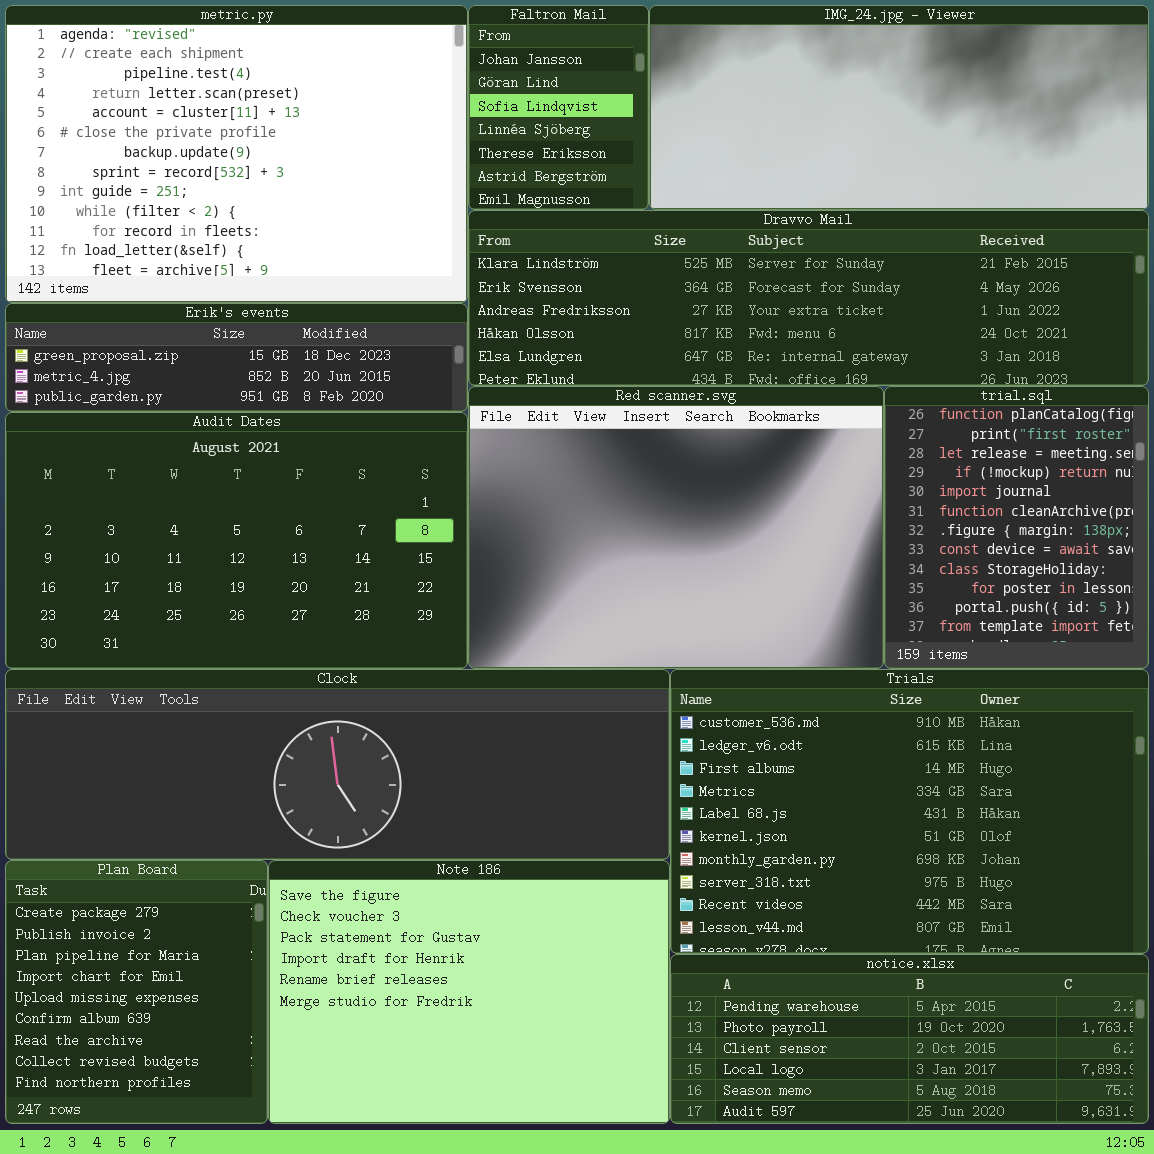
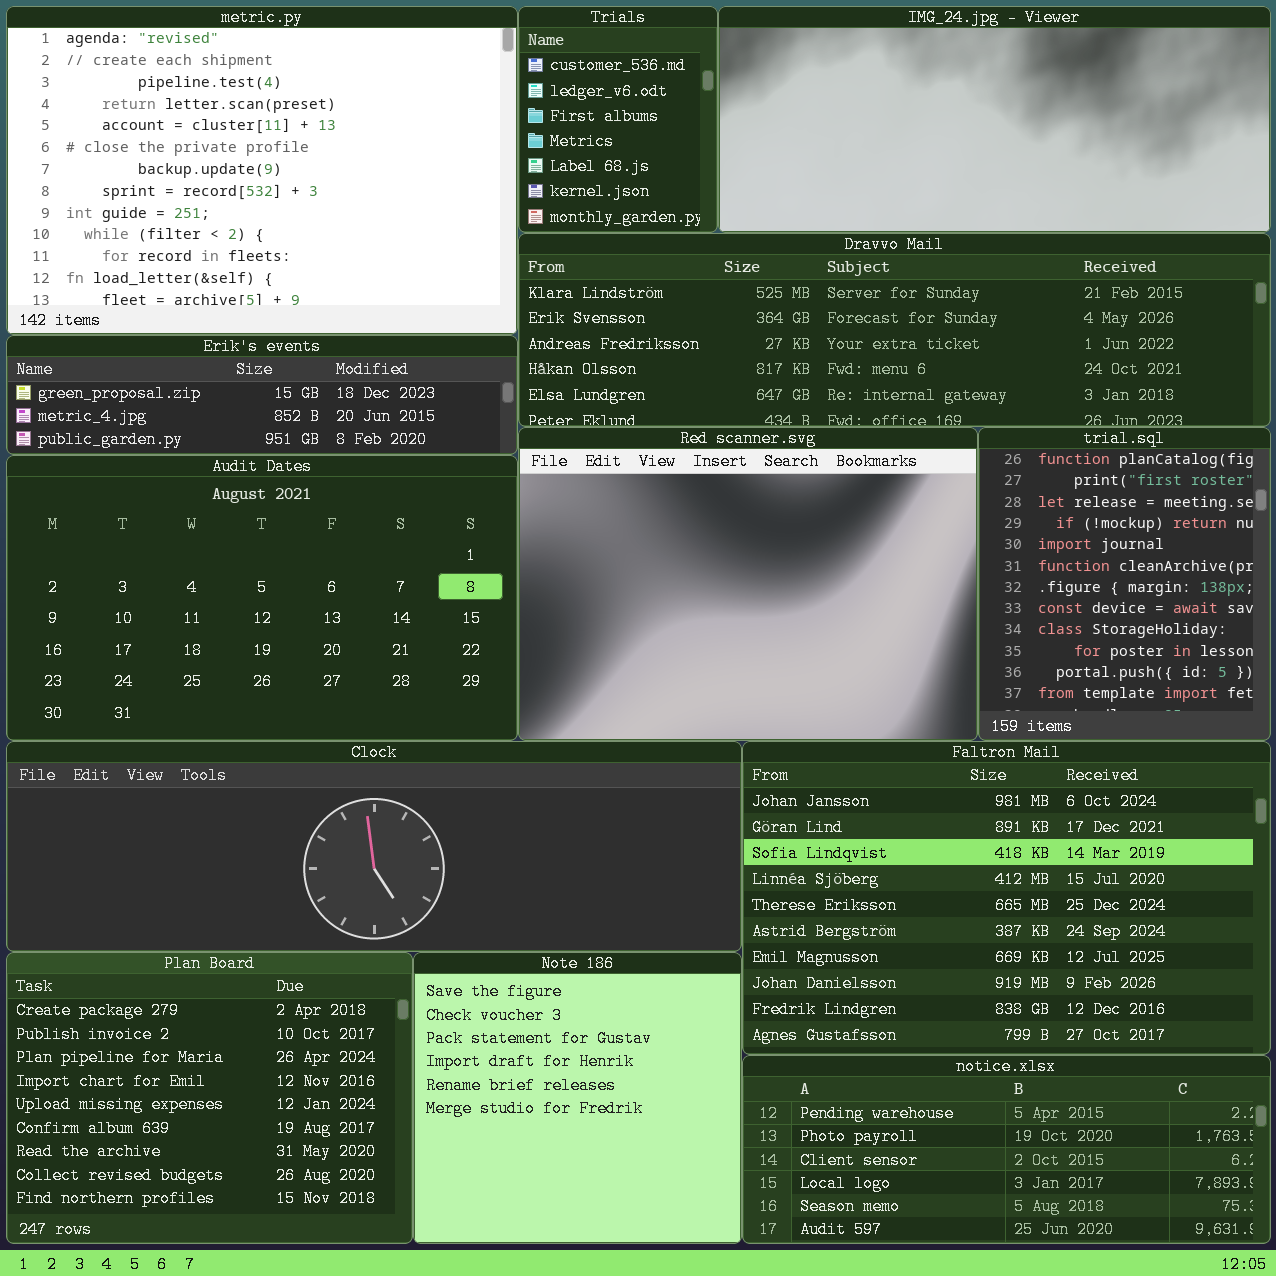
Faltron Mail: [468,5,649,210] -> [742,741,1271,1055], moved, resized
Trials: [670,669,1149,954] -> [518,6,718,233], moved, resized
Plan Board: [5,860,268,1124] -> [6,952,413,1244], resized
Note 186: [268,860,670,1124] -> [413,952,742,1244], resized

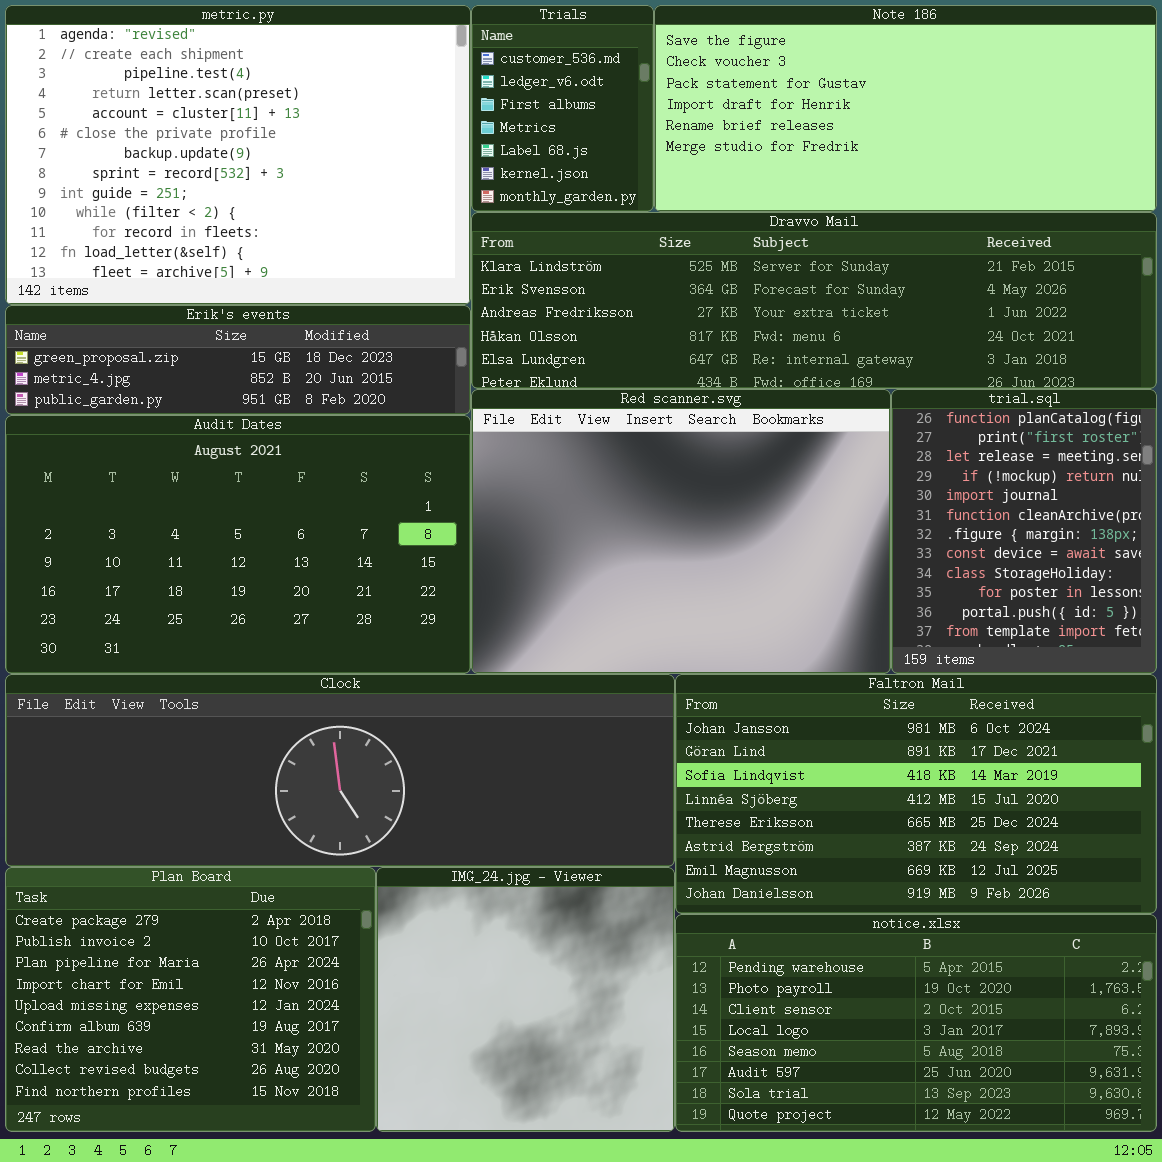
IMG_24.jpg - Viewer: [718,6,1271,233] -> [376,867,675,1132], moved, resized
Faltron Mail: [742,741,1271,1055] -> [675,674,1157,914], resized
Note 186: [413,952,742,1244] -> [654,5,1157,212], moved, resized
notice.xlsx: [742,1055,1271,1244] -> [675,914,1157,1132], resized

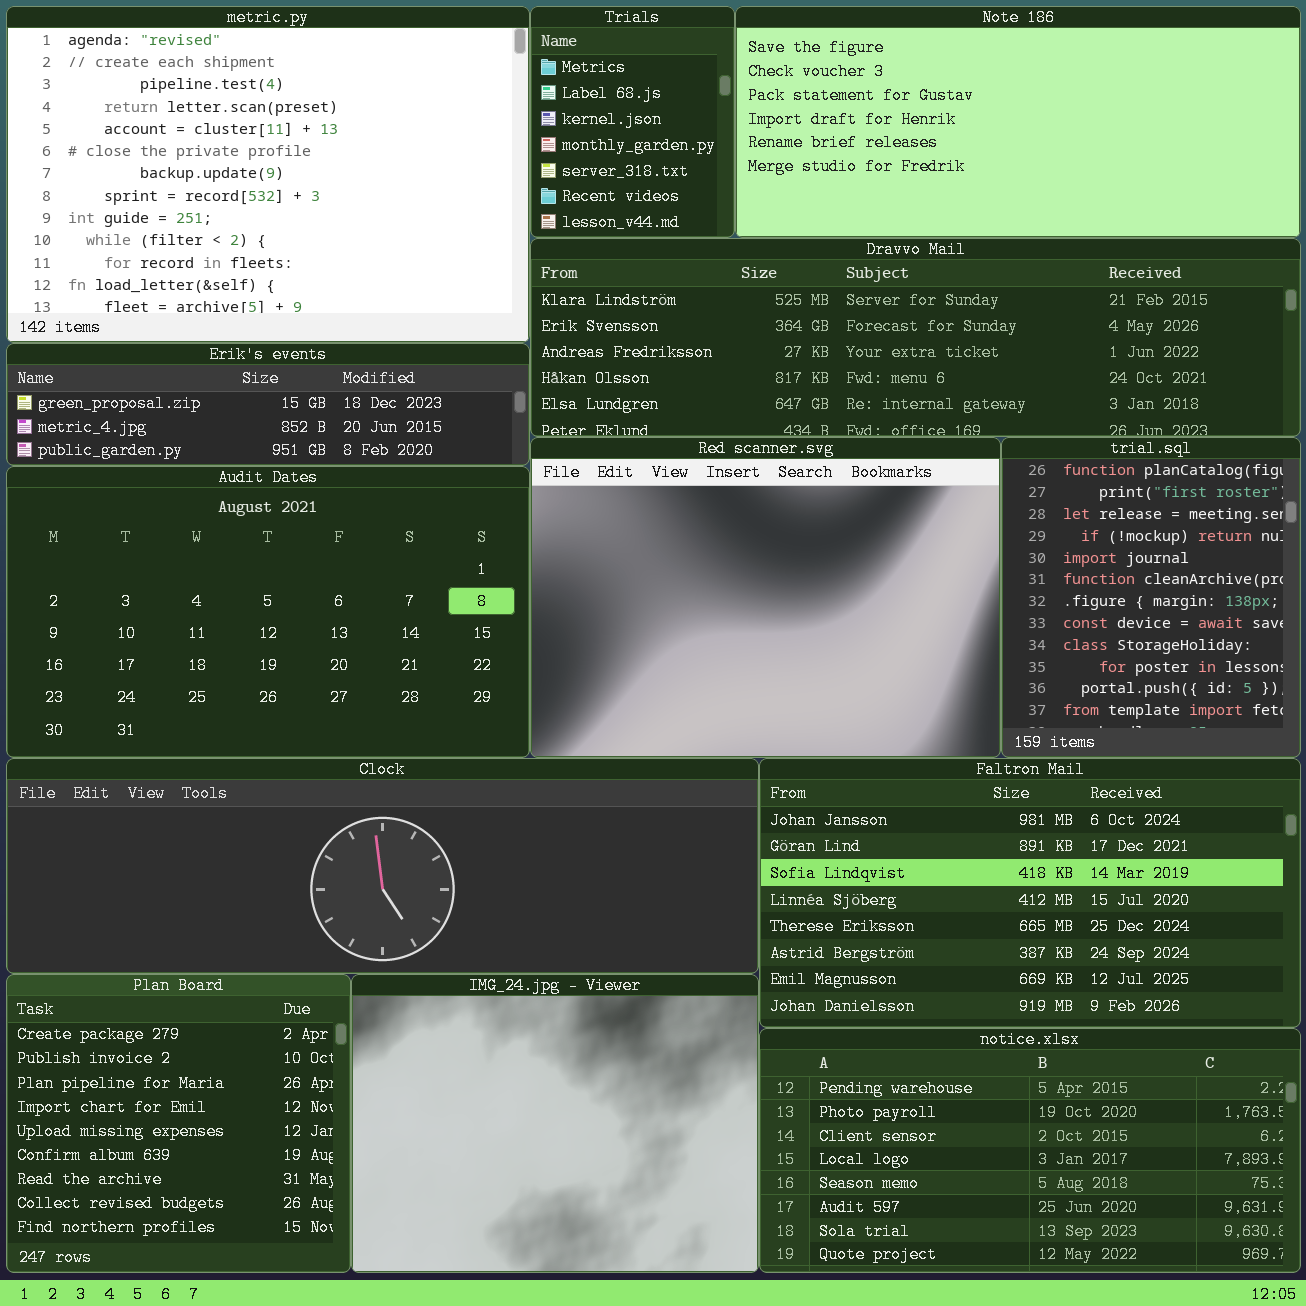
Trials: [471,5,654,212] -> [530,6,735,238], scrolled down 3 rows
Plan Board: [5,867,376,1132] -> [6,974,351,1273], resized
IMG_24.jpg - Viewer: [376,867,675,1132] -> [351,974,759,1273], resized

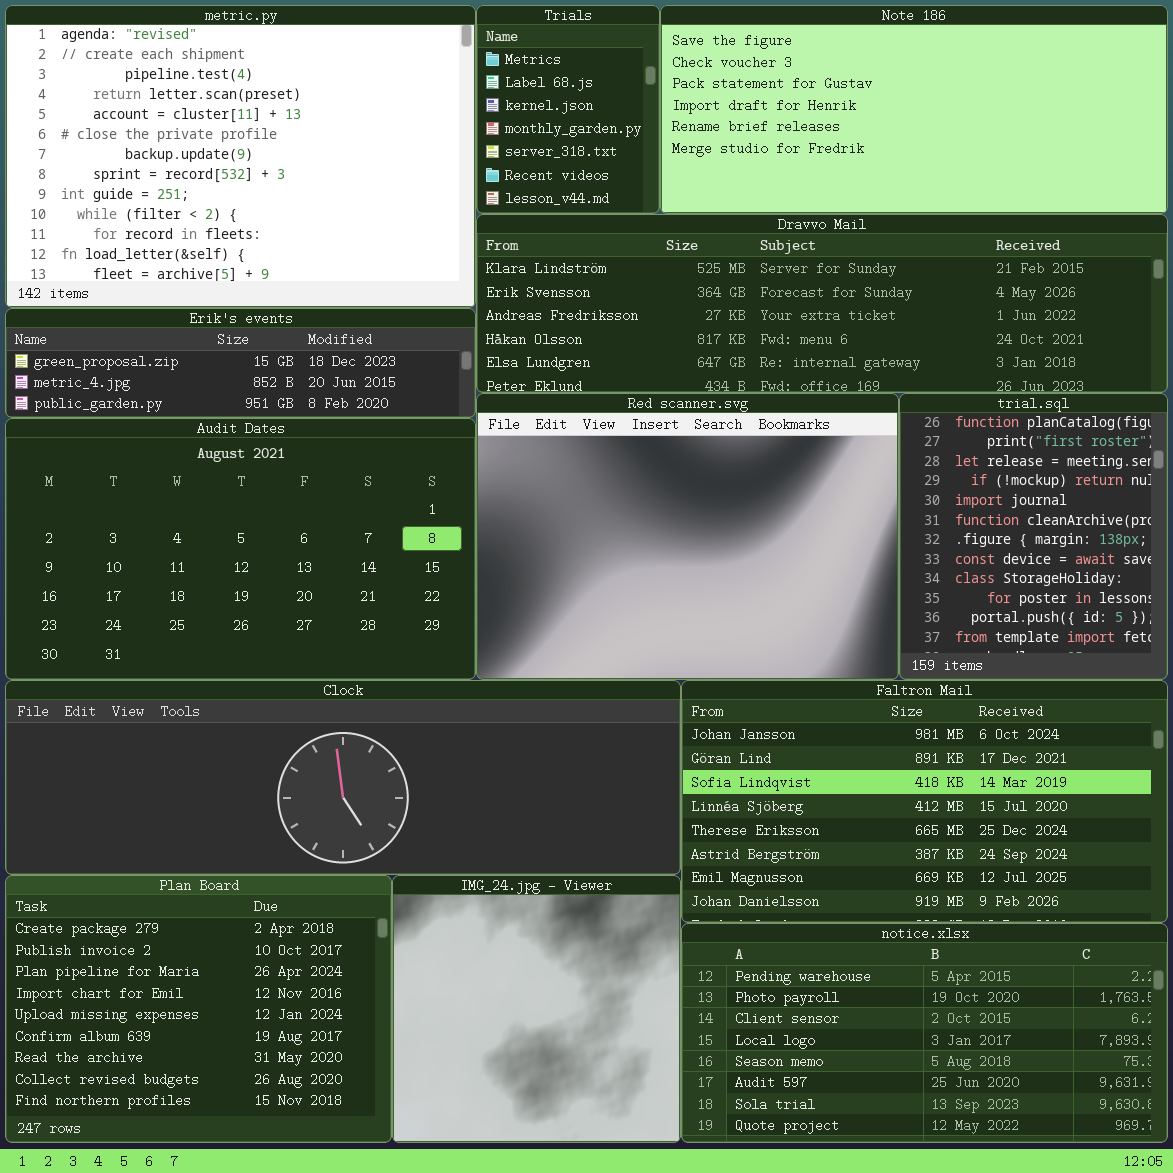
Plan Board: [6,974,351,1273] -> [5,875,392,1143], resized
IMG_24.jpg - Viewer: [351,974,759,1273] -> [392,875,681,1143], resized

